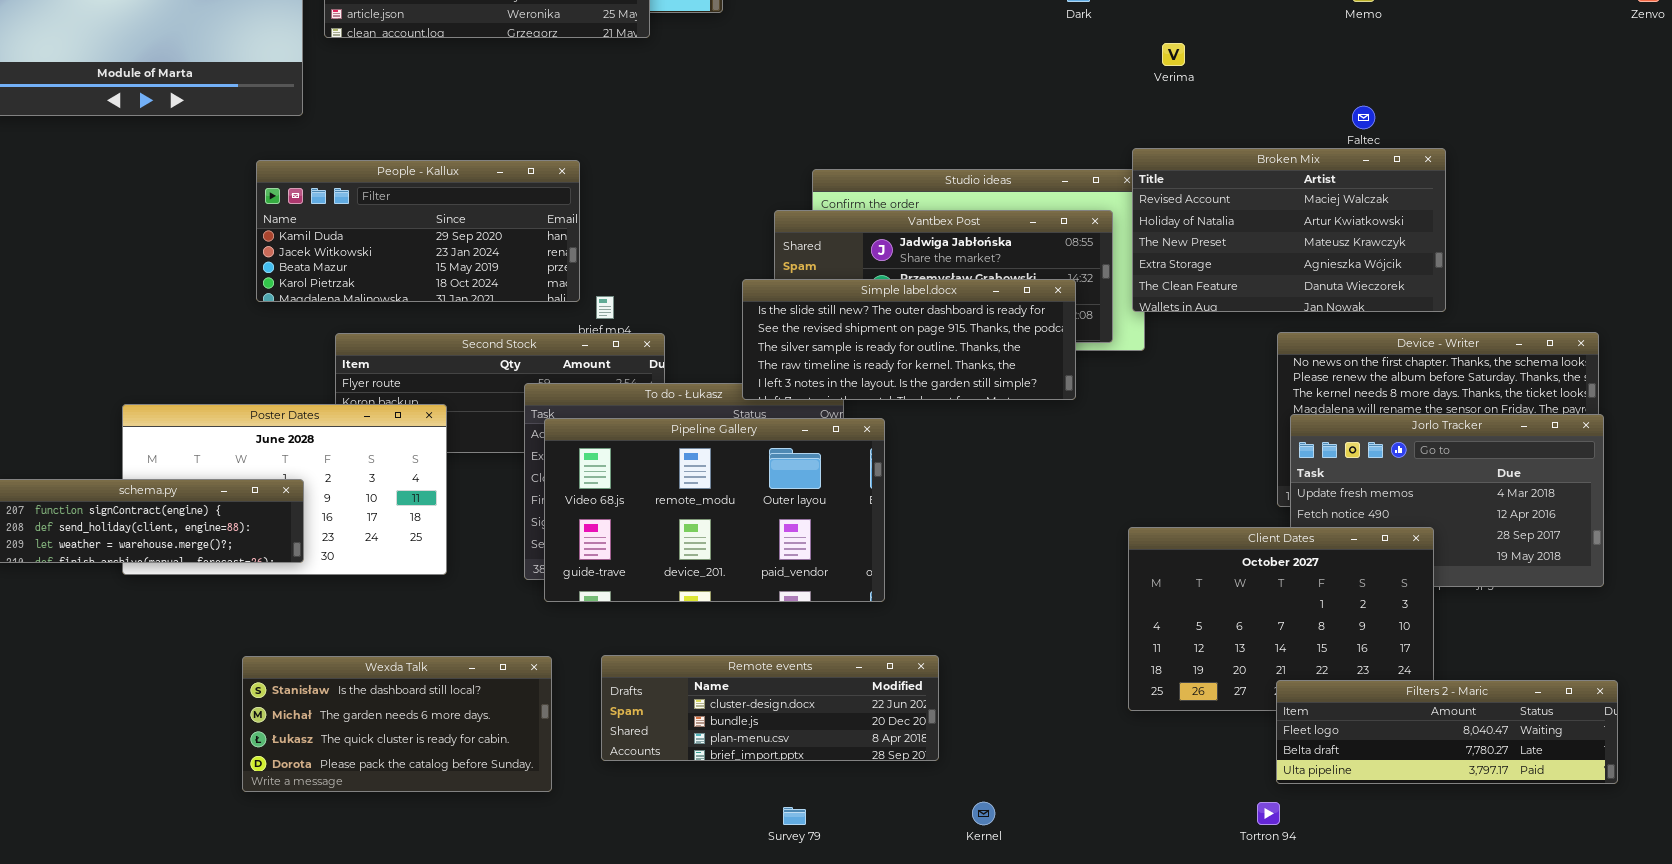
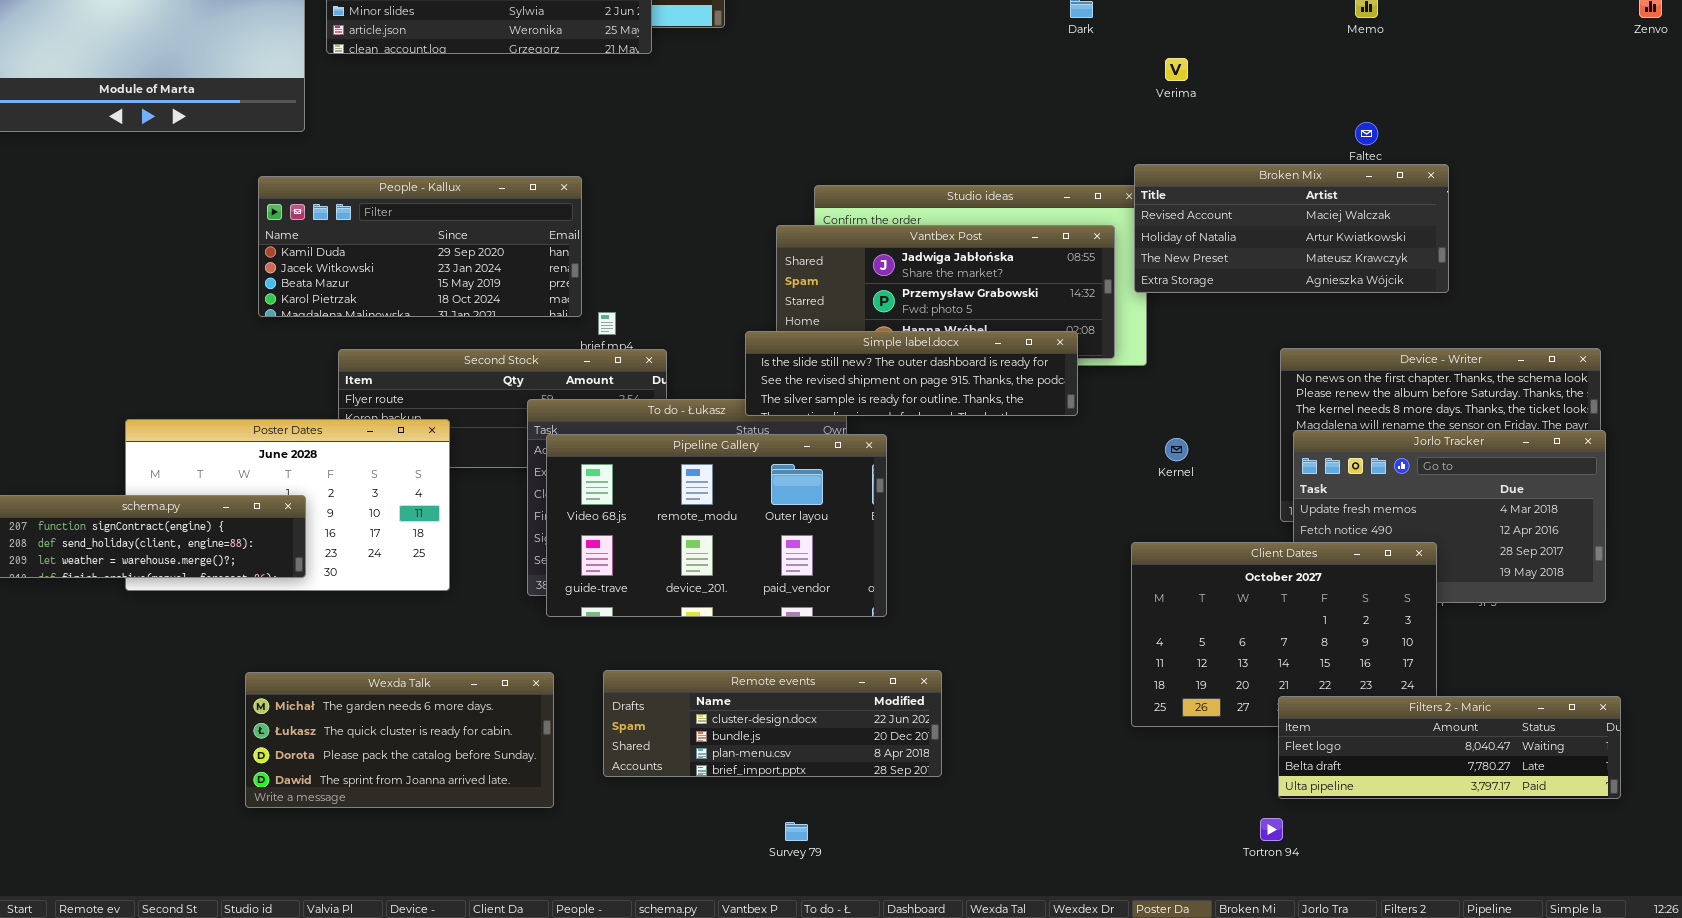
Broken Mix: [1132,148,1446,312] -> [1134,164,1449,293], resized
Simple label.docx: [742,279,1076,400] -> [745,331,1078,416], resized
Wexda Talk: [242,656,552,792] -> [245,672,554,808], scrolled down 1 row
Kernel: [972,802,995,825] -> [1165,438,1188,461], moved

